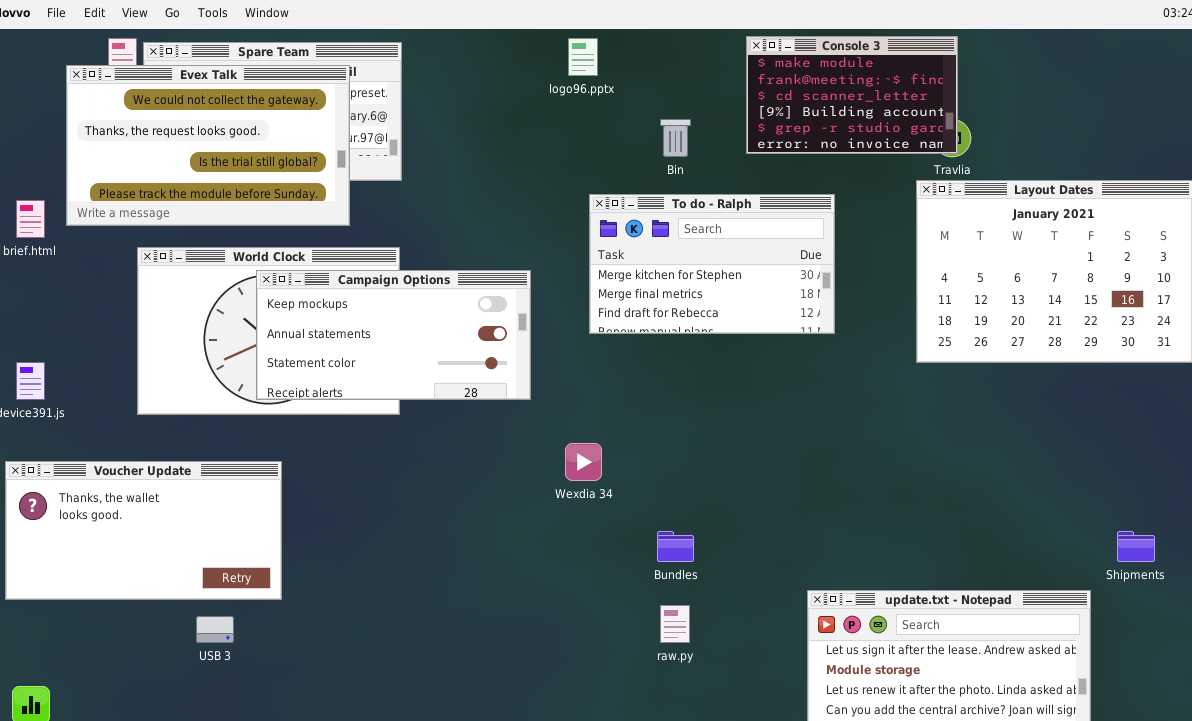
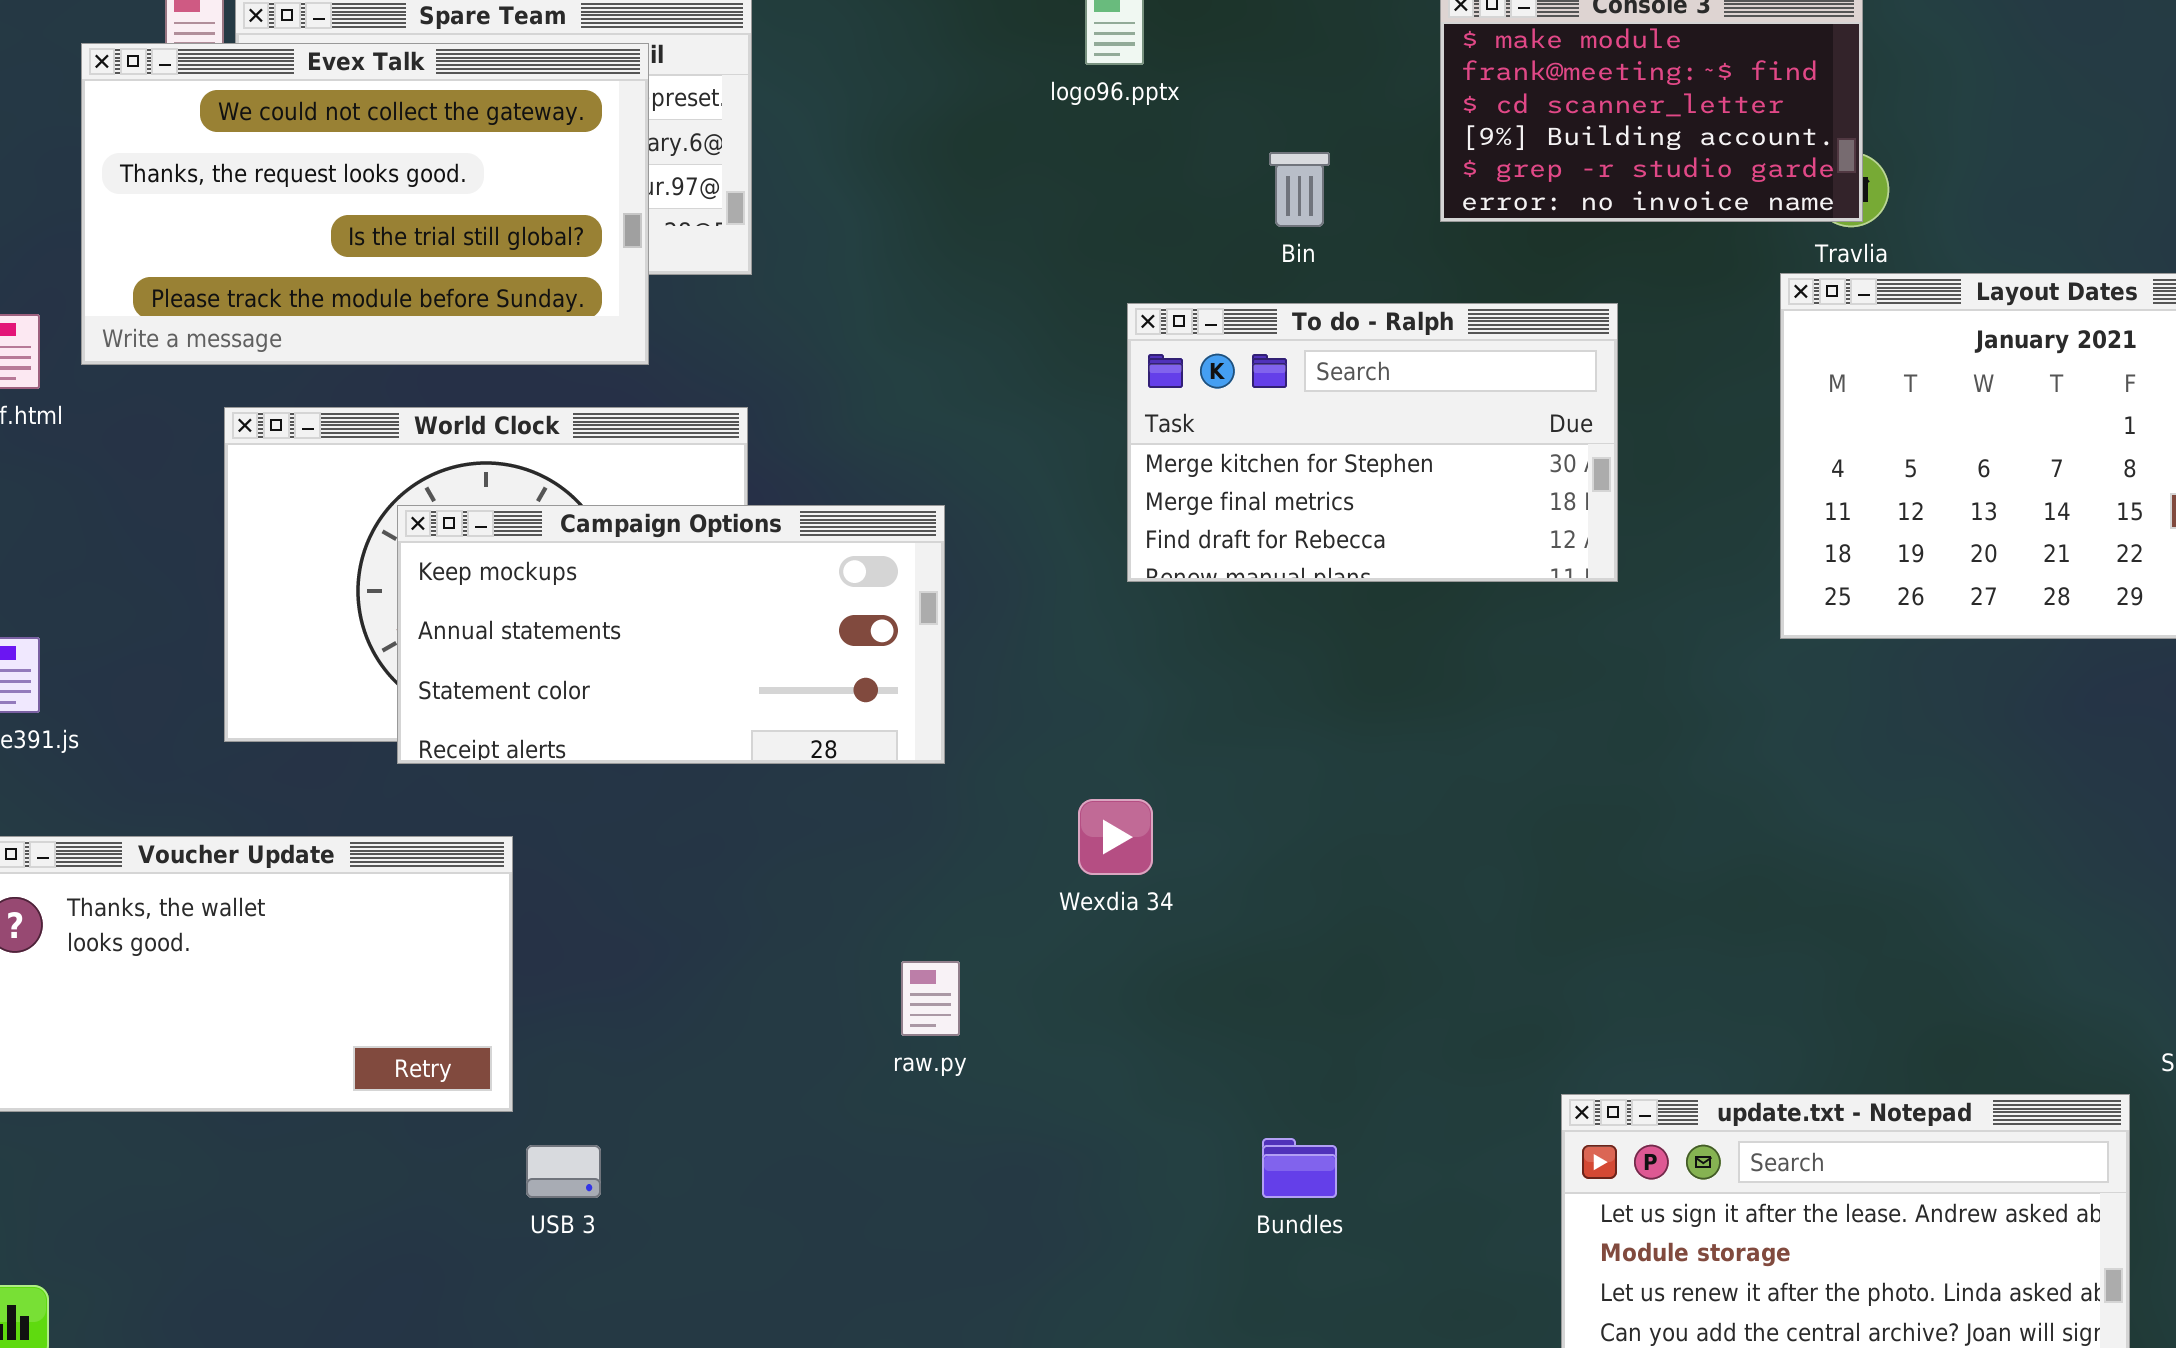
Campaign Options: [256,270,531,400] -> [397,505,945,764], moved
Bundles: [657,531,694,562] -> [1262,1138,1337,1198], moved
raw.py: [660,605,690,643] -> [901,961,960,1036], moved
USB 3: [196,616,234,643] -> [526,1145,601,1198], moved

